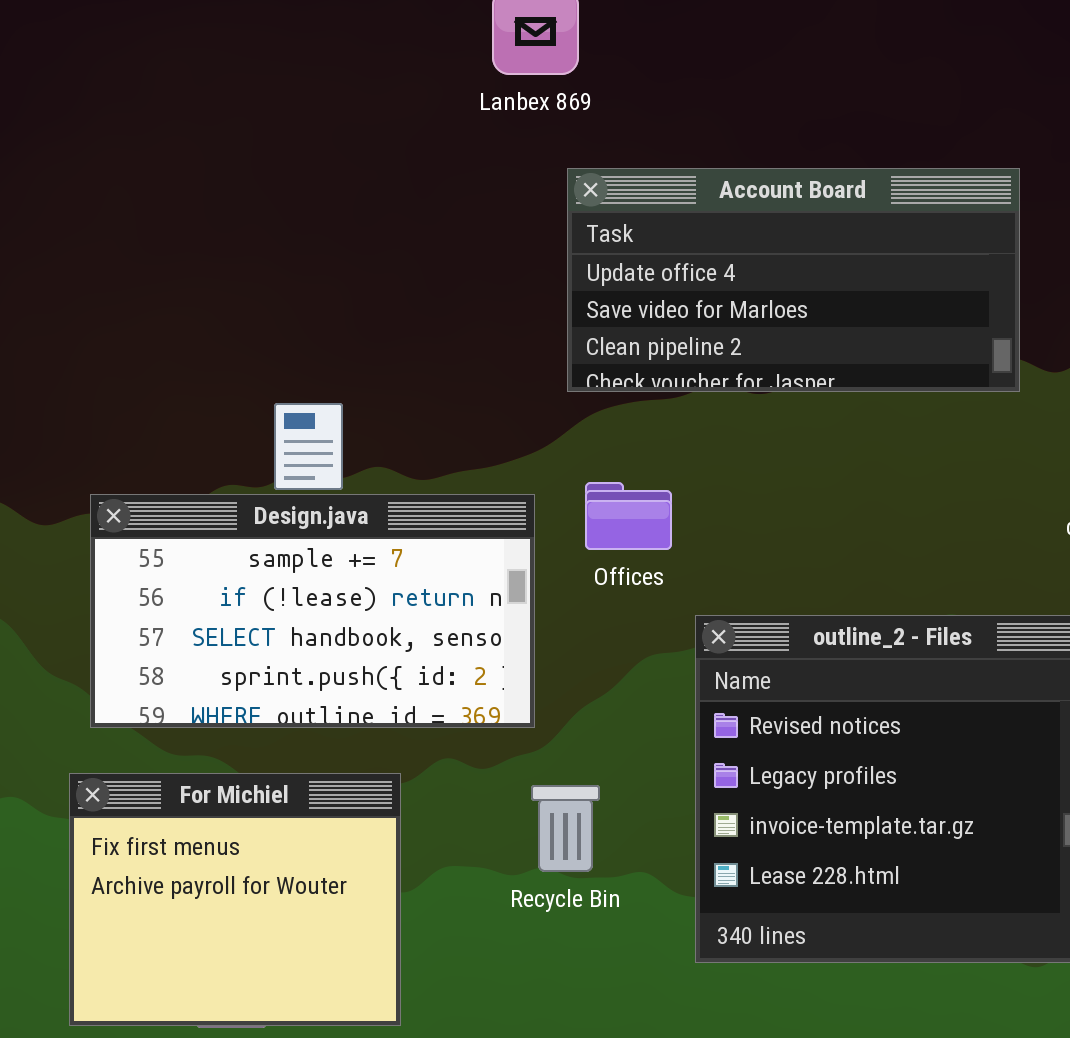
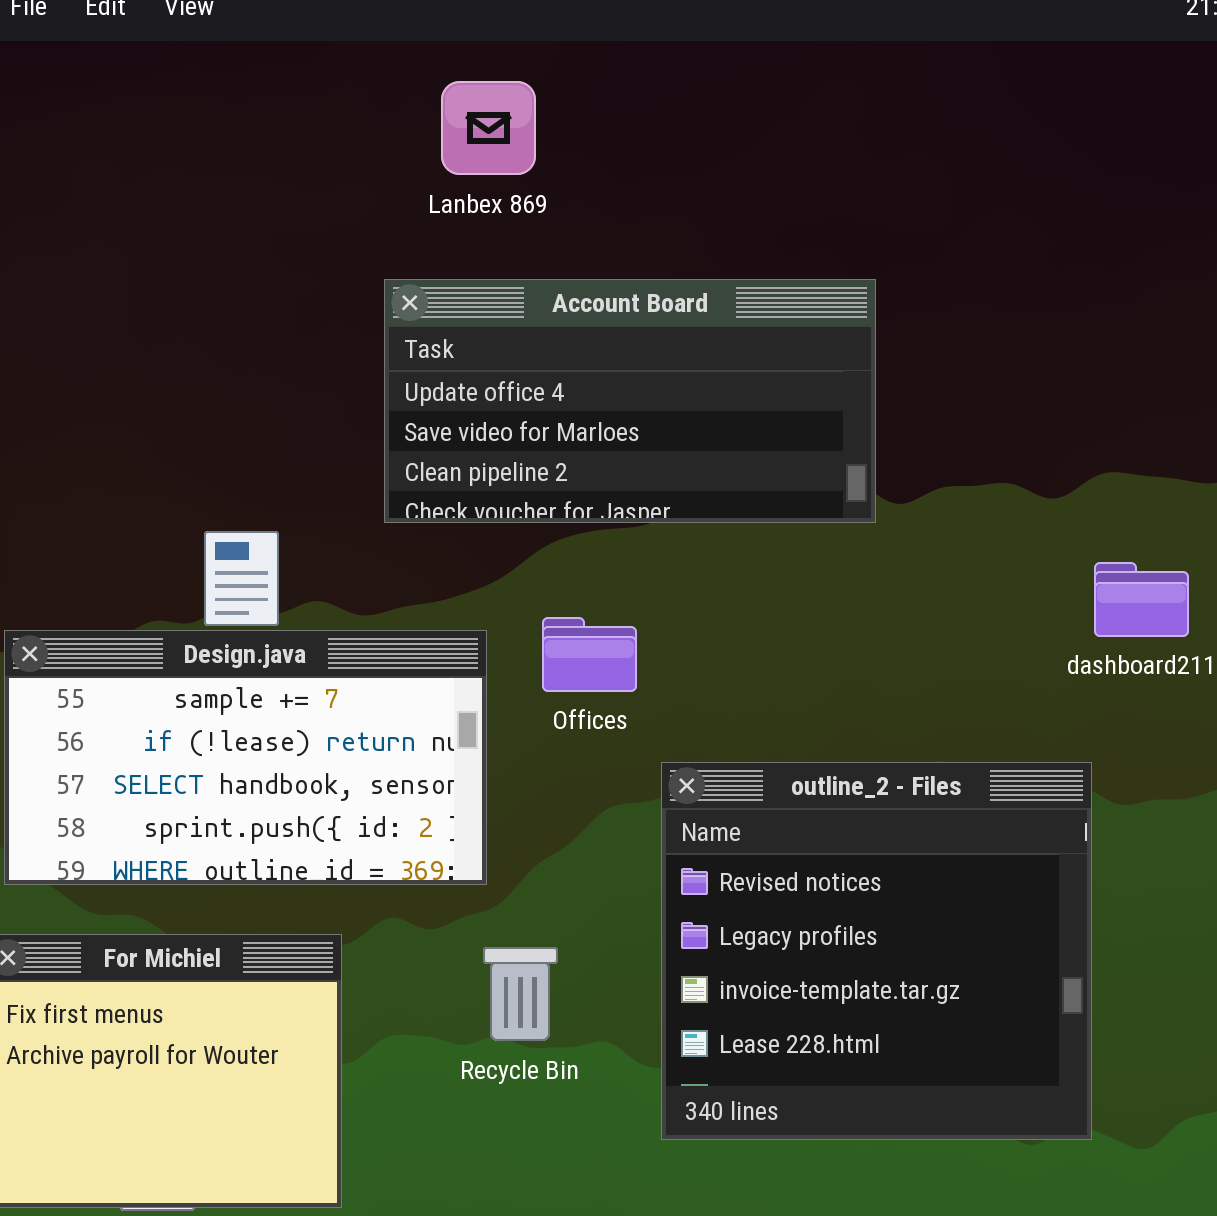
Account Board: [567,168,1020,392] -> [384,279,876,523], moved

